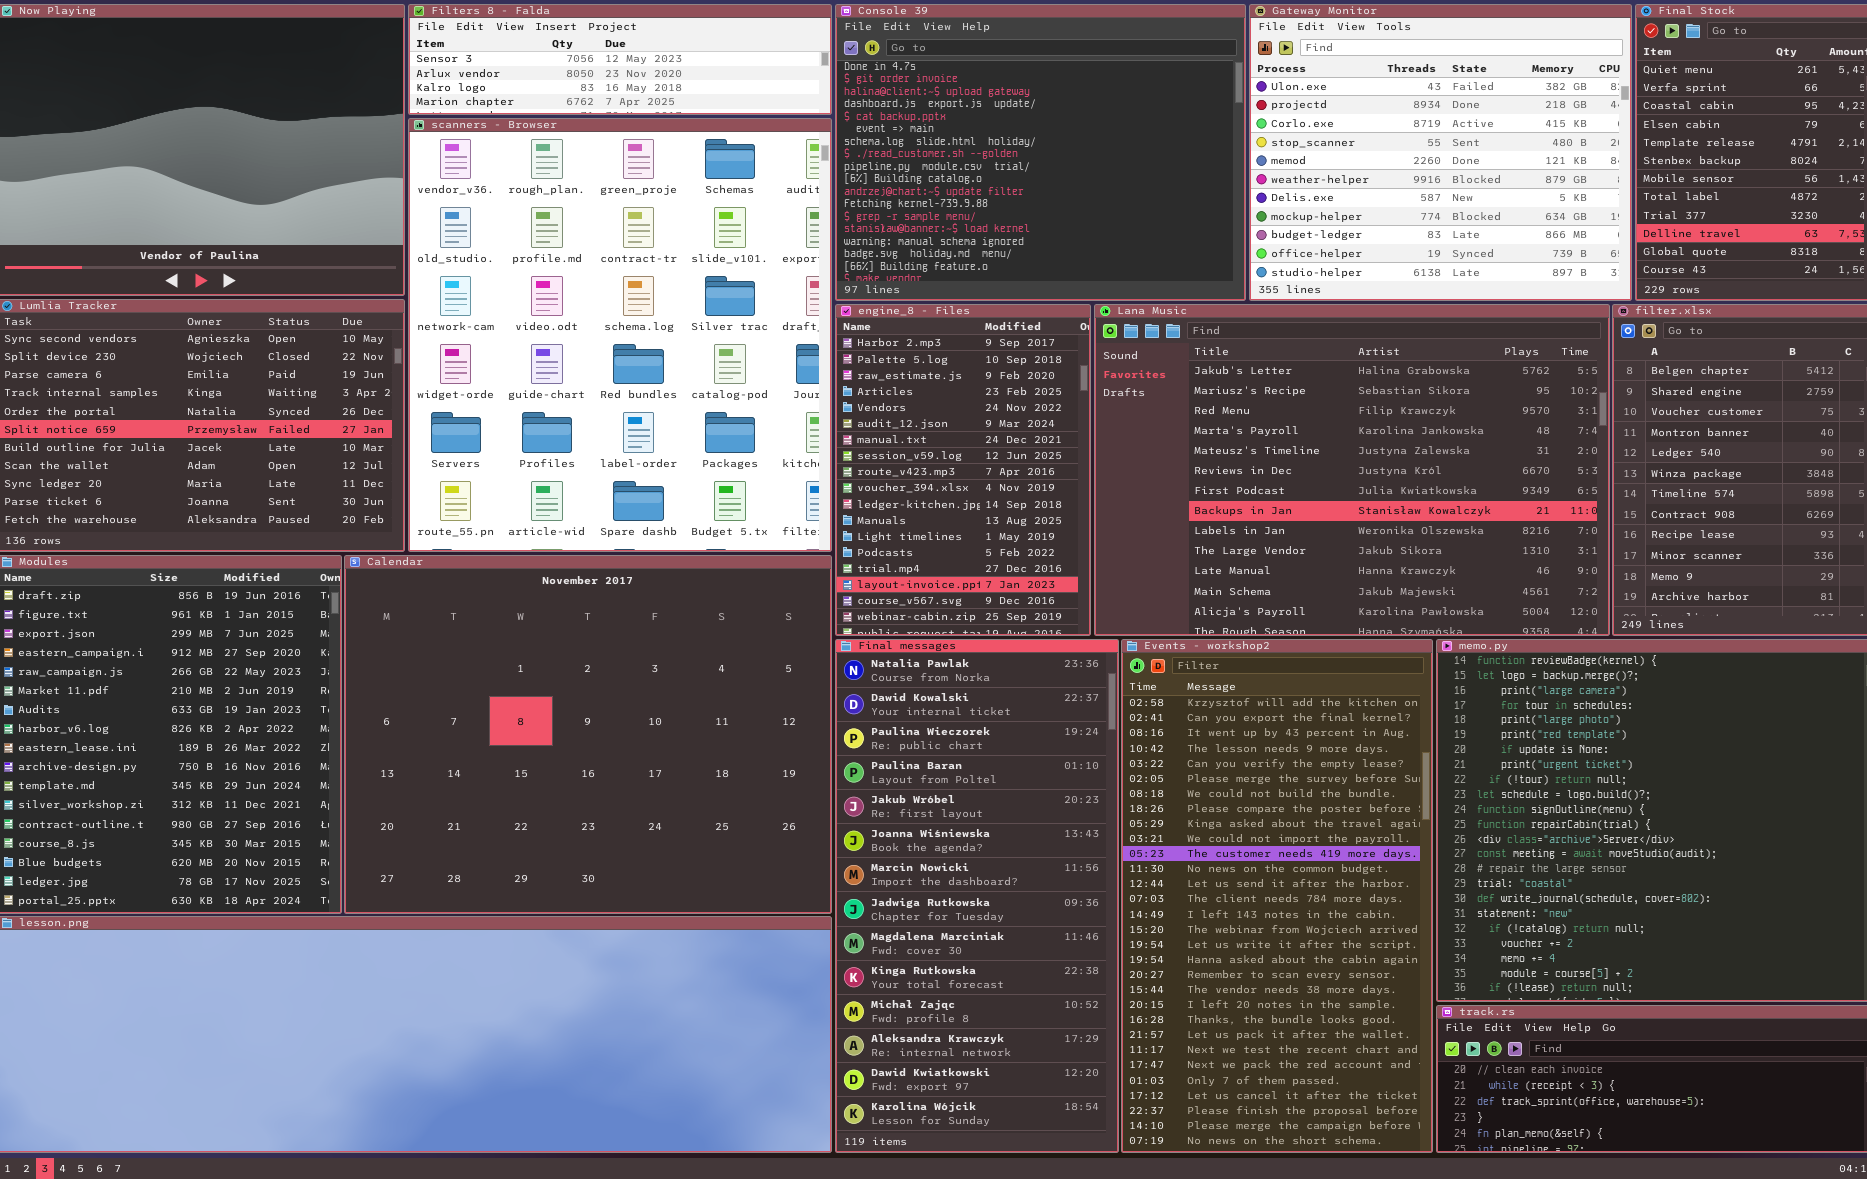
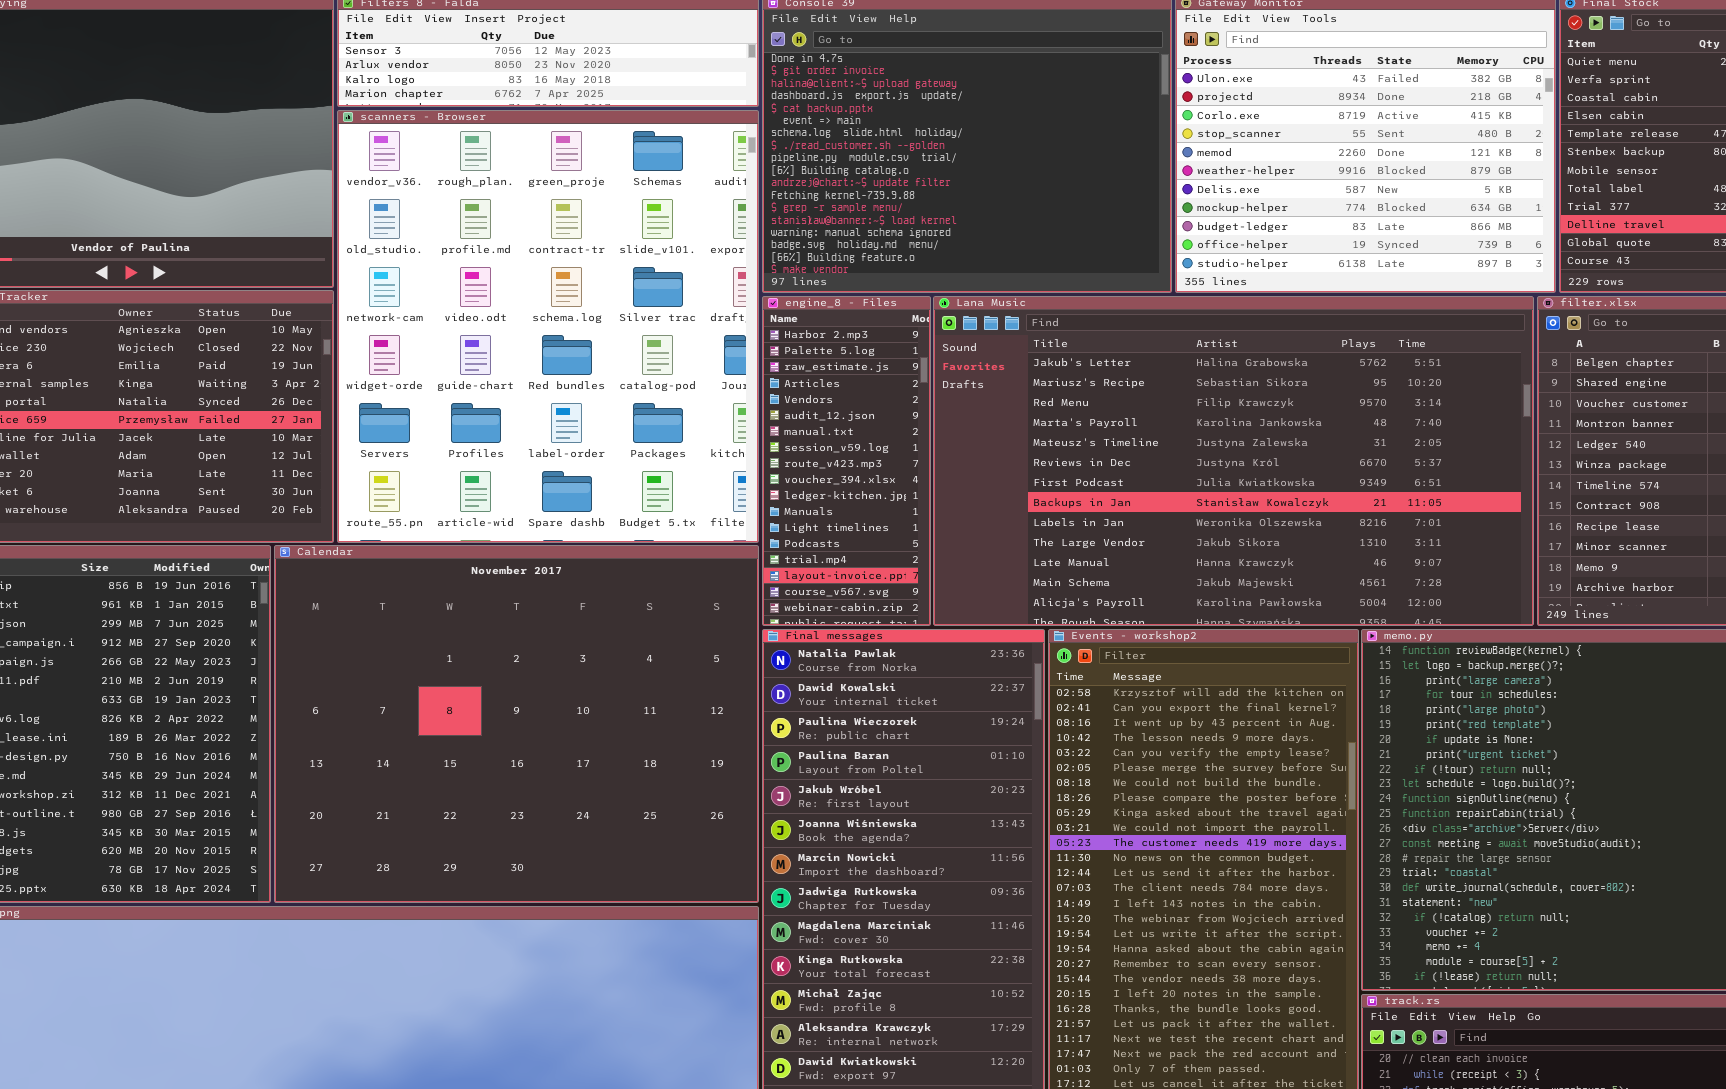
engine_8 - Files: [835,304,1091,636] -> [762,296,931,626], resized
Lana Music: [1094,304,1610,636] -> [933,296,1534,626], resized

